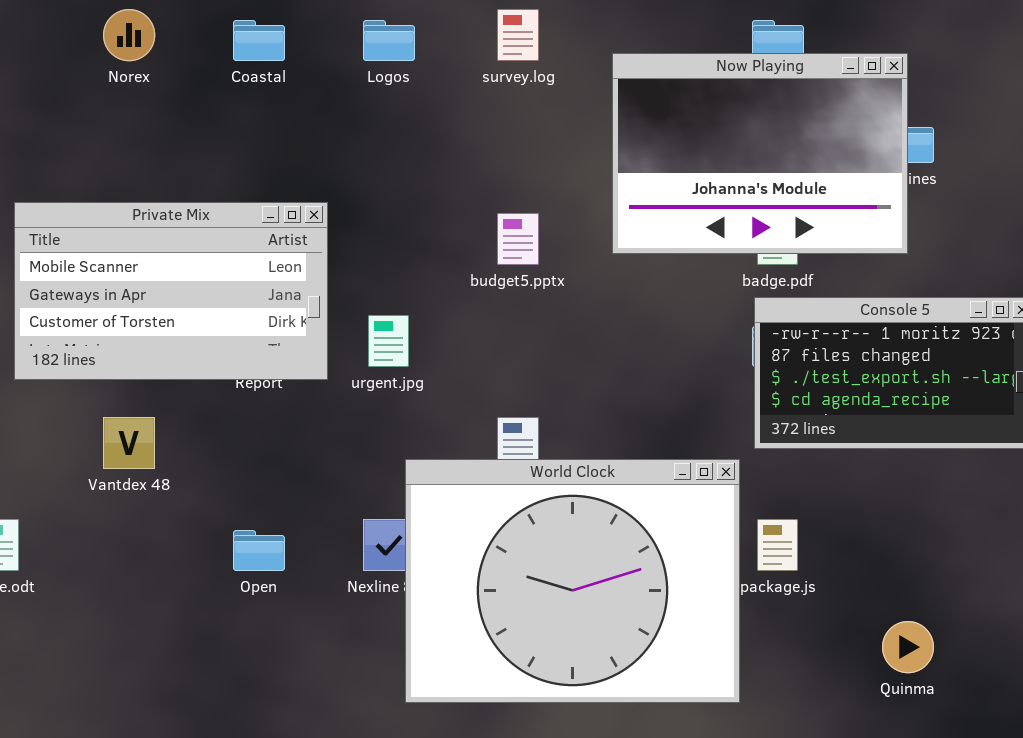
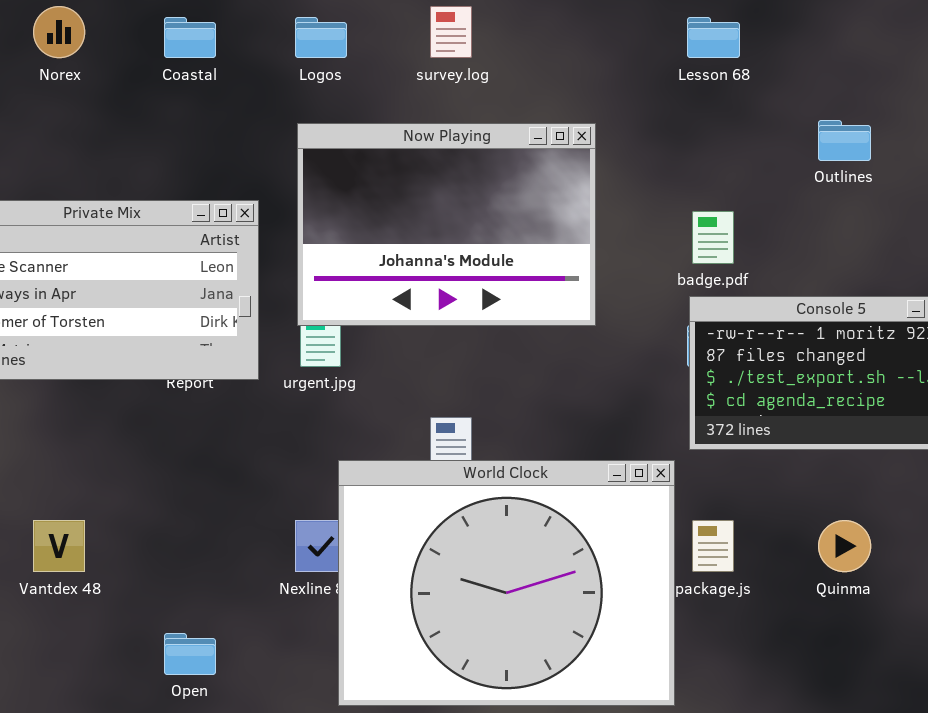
Now Playing: [612,53,908,254] -> [297,123,596,326], moved
Vantdex 48: [103,417,155,469] -> [33,520,85,572], moved
Open: [233,530,285,571] -> [164,633,216,675], moved
Quinma: [882,621,934,673] -> [818,520,871,572], moved

